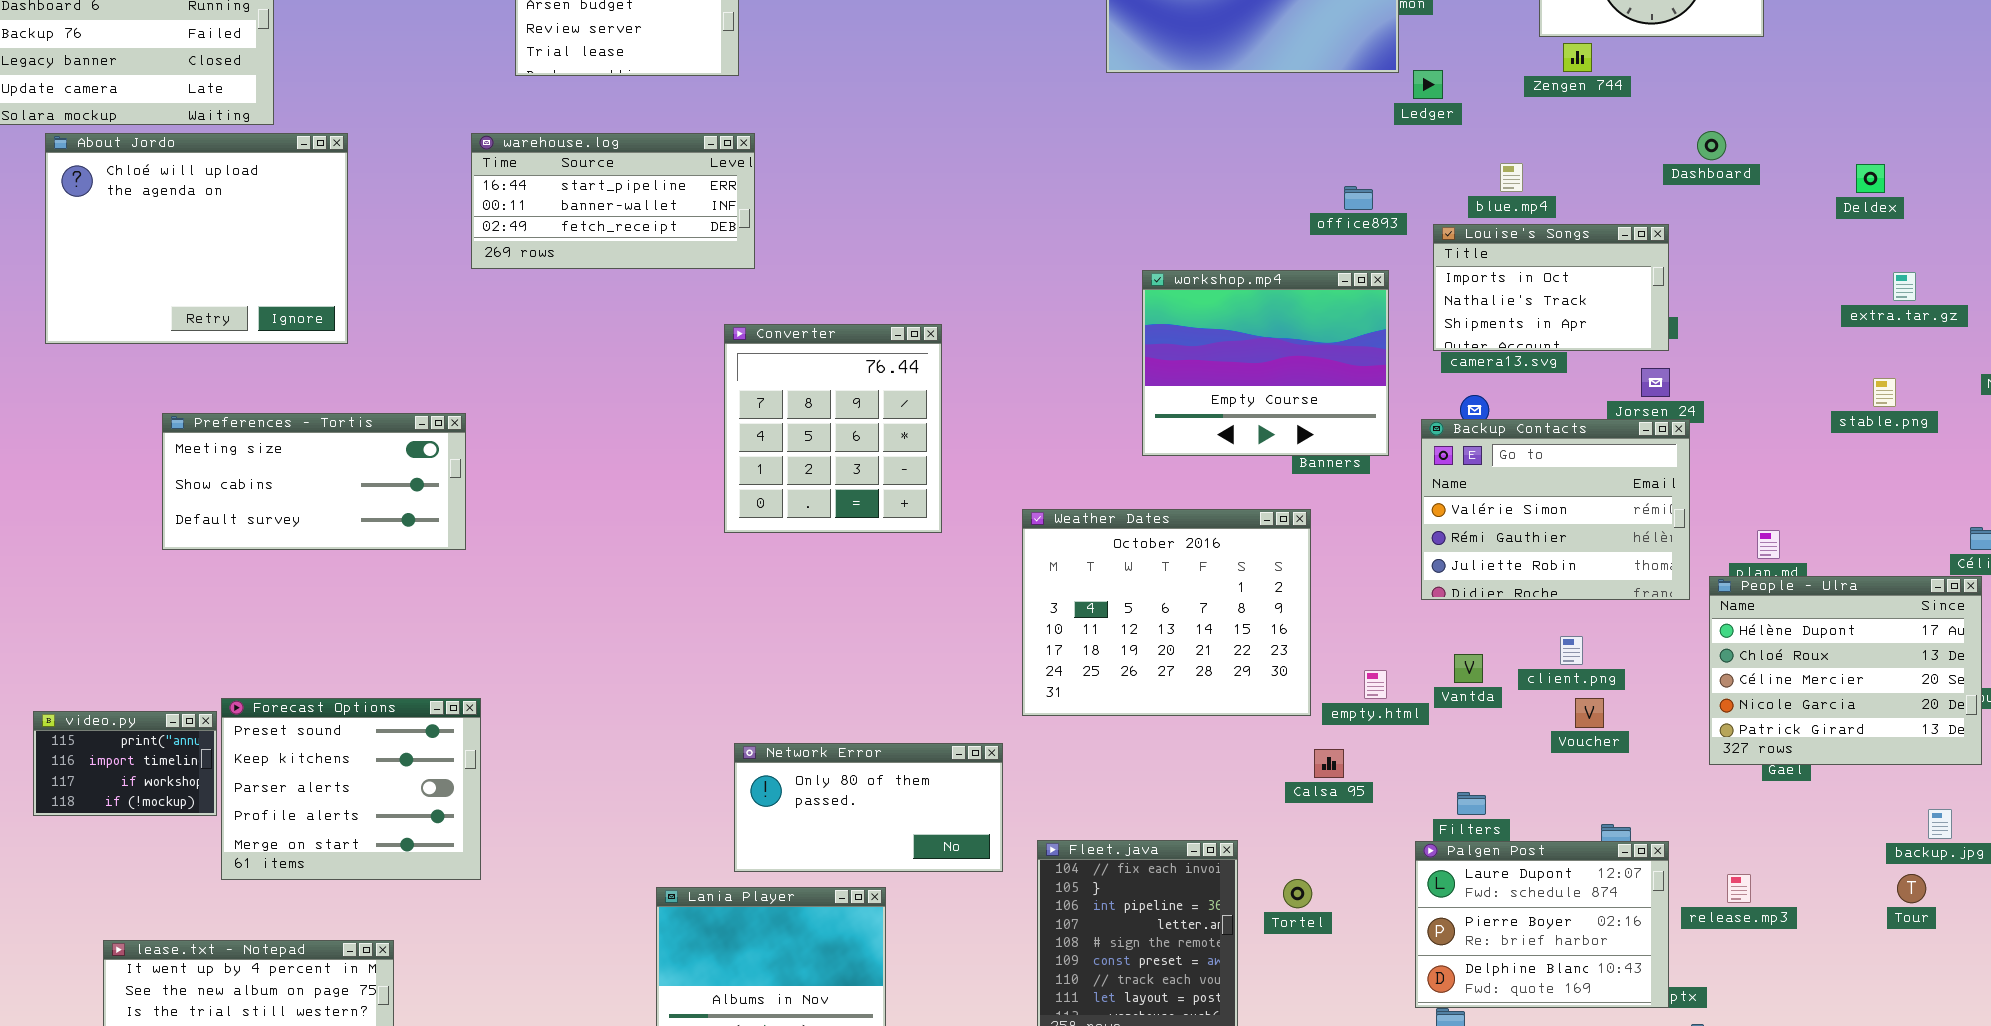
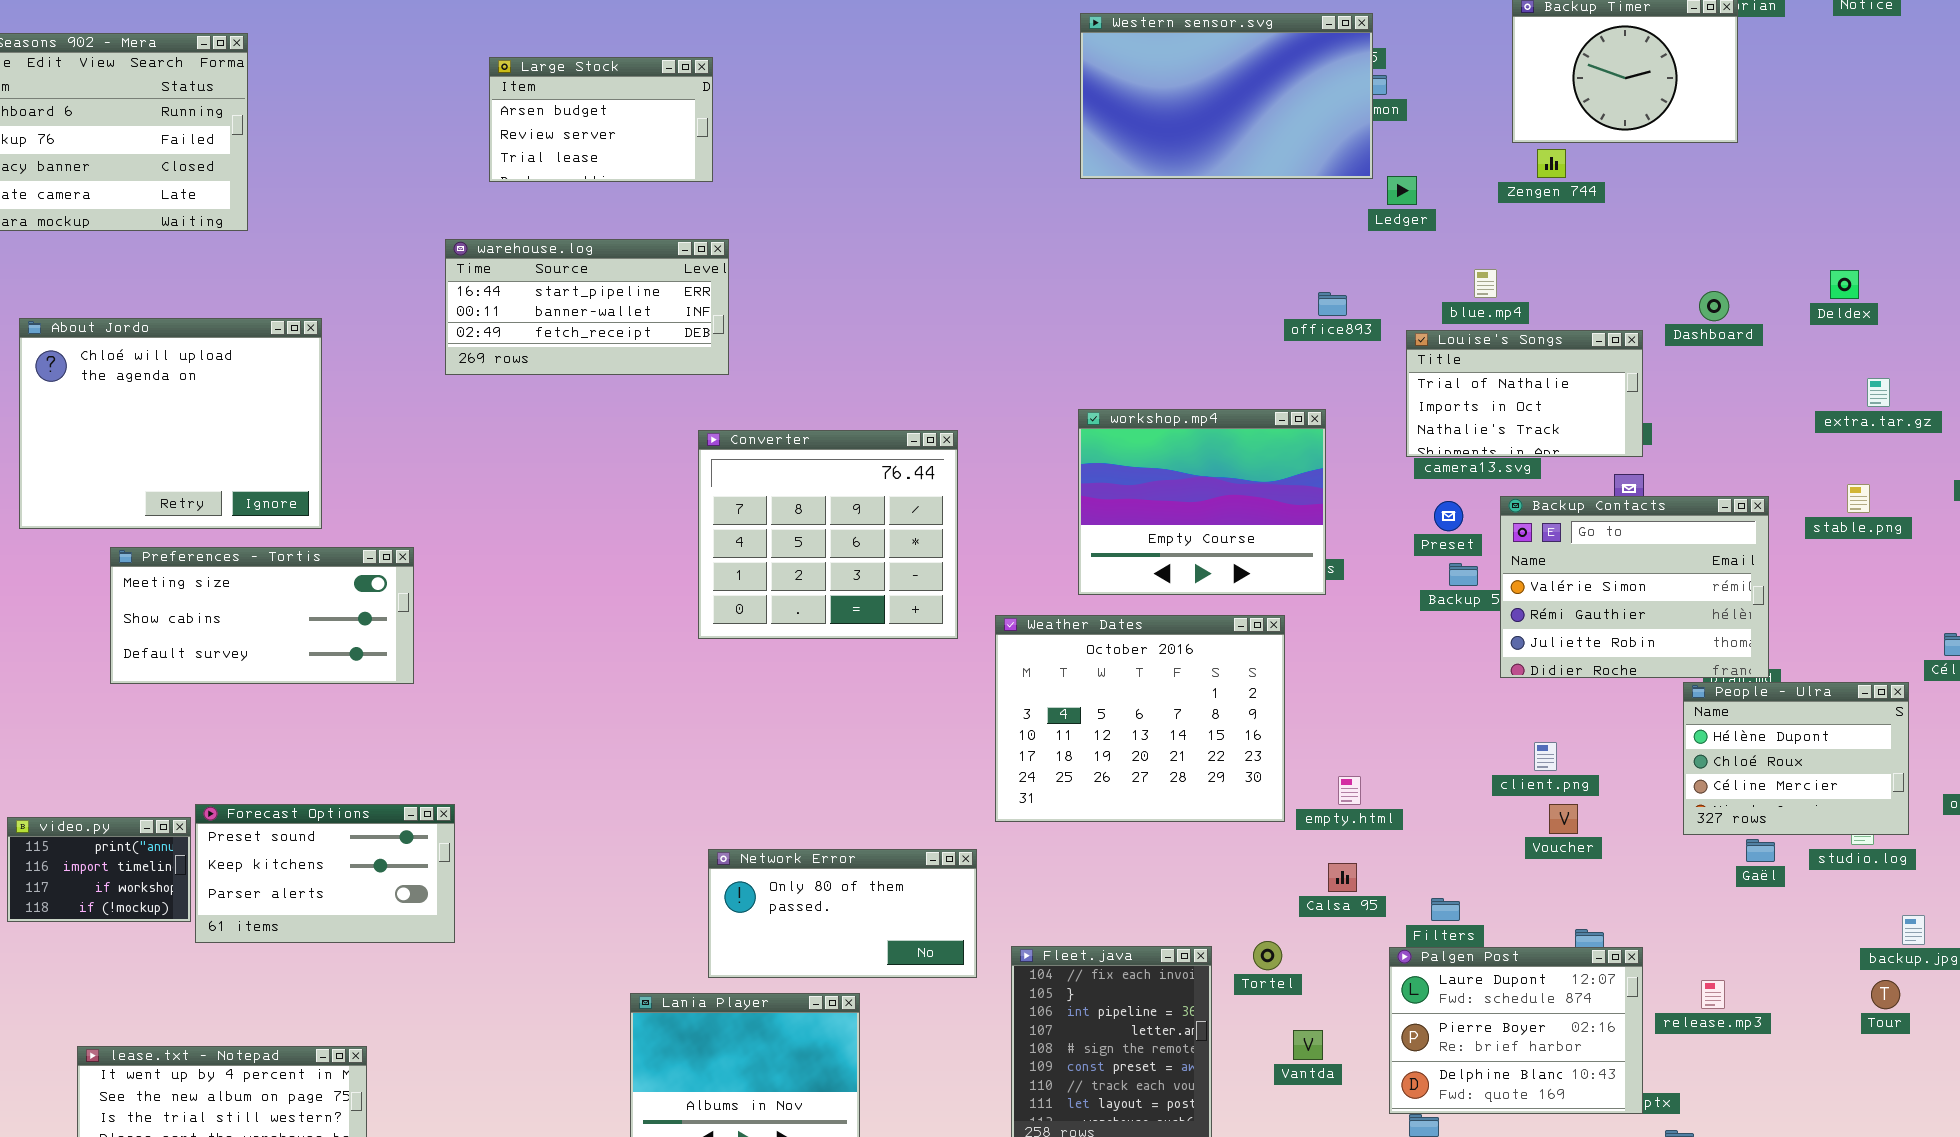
Dashboard: [1697,131,1726,160] -> [1699,291,1729,321], moved
About Jordo: [45,133,348,344] -> [19,318,322,529], moved
Louise's Songs: [1433,224,1669,351] -> [1406,330,1643,457], scrolled up 1 row
workshop.mp4: [1142,270,1389,456] -> [1078,409,1326,595], moved
Converter: [724,324,942,533] -> [698,430,958,639], resized
Preferences - Tortis: [162,413,466,550] -> [110,547,414,684], moved
Backup Contacts: [1421,419,1690,600] -> [1500,496,1769,678], moved
People - Ulra: [1709,576,1982,765] -> [1683,682,1909,835], resized
Vantda: [1454,654,1483,683] -> [1293,1030,1323,1060], moved
Forecast Options: [221,698,481,880] -> [195,804,455,943], resized
Calsa 95: [1314,749,1344,778] -> [1328,863,1357,892], moved
Tortel: [1283,879,1312,908] -> [1253,941,1282,970], moved

